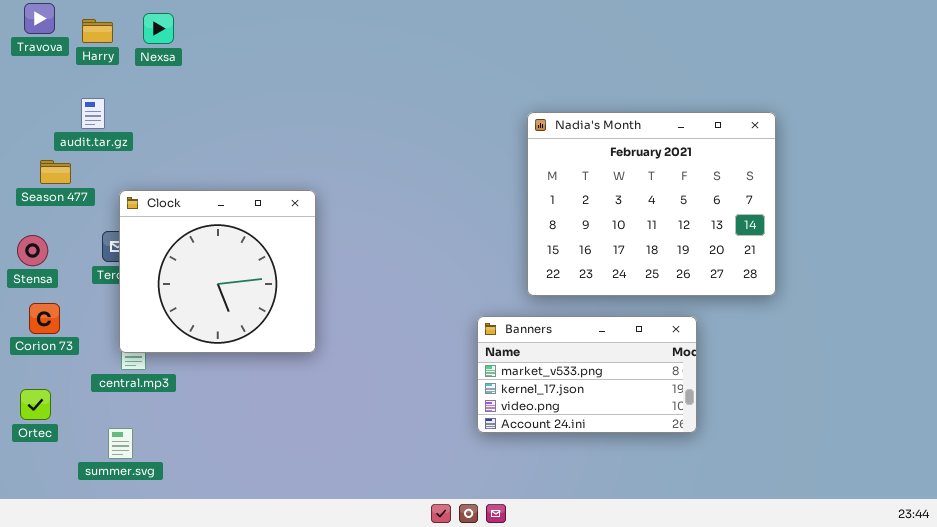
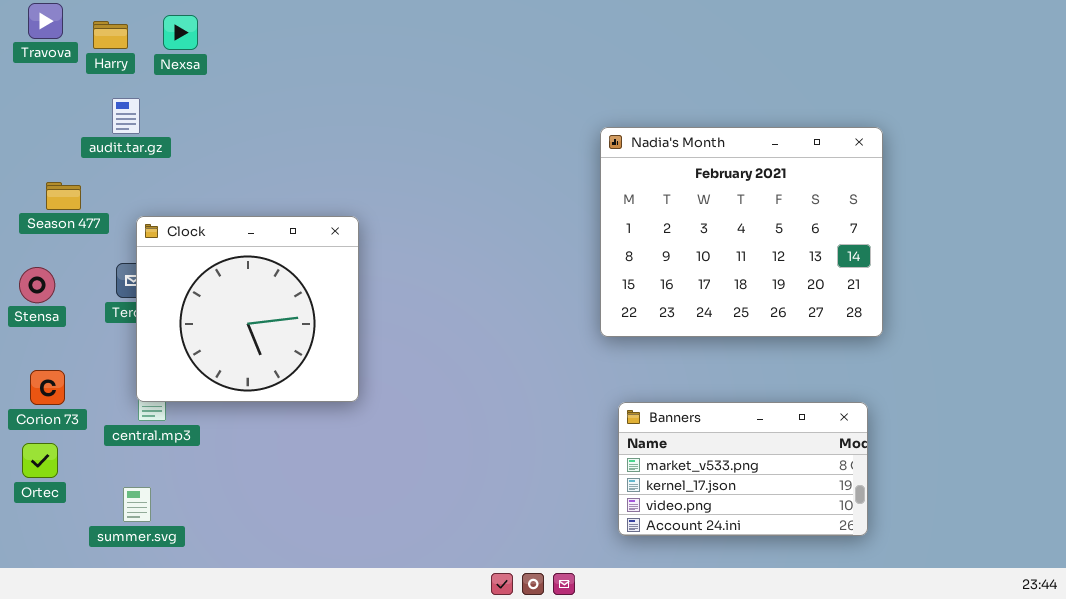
audit.tar.gz: [81,98,105,129] -> [112,98,140,134], moved
Corion 73: [29,303,60,334] -> [30,370,65,405], moved
Banners: [477,316,697,433] -> [618,402,868,536], moved

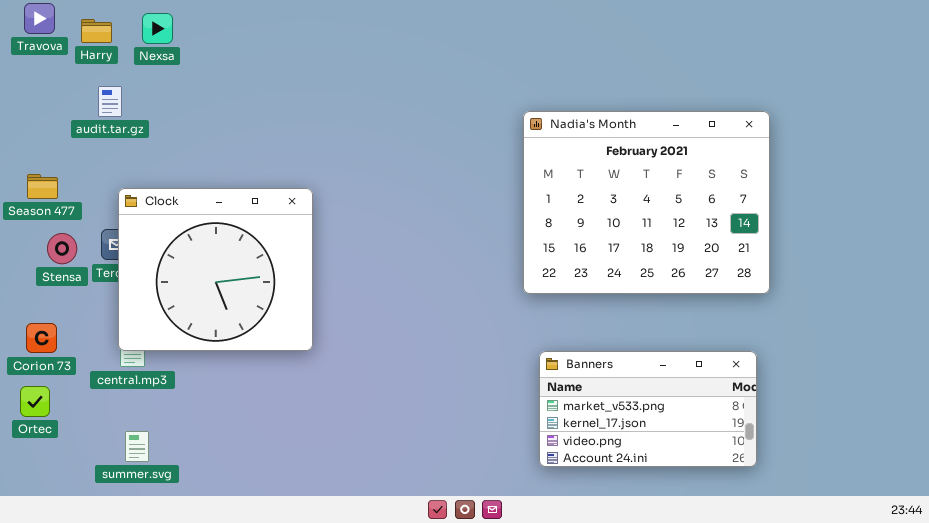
Season 477: [46,182,81,210] -> [27,174,58,199], moved
Stensa: [19,267,55,303] -> [47,233,77,264], moved
summer.svg: [123,487,151,522] -> [125,431,149,462], moved

